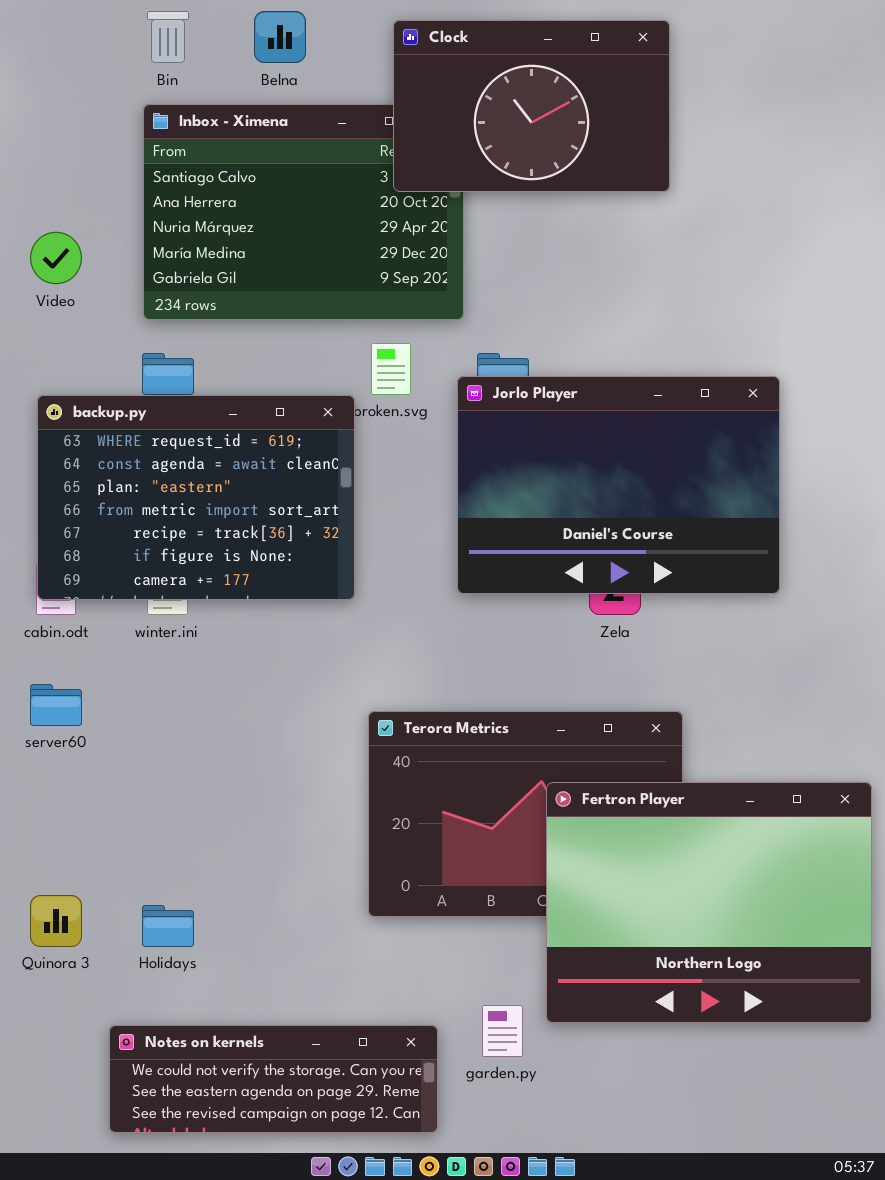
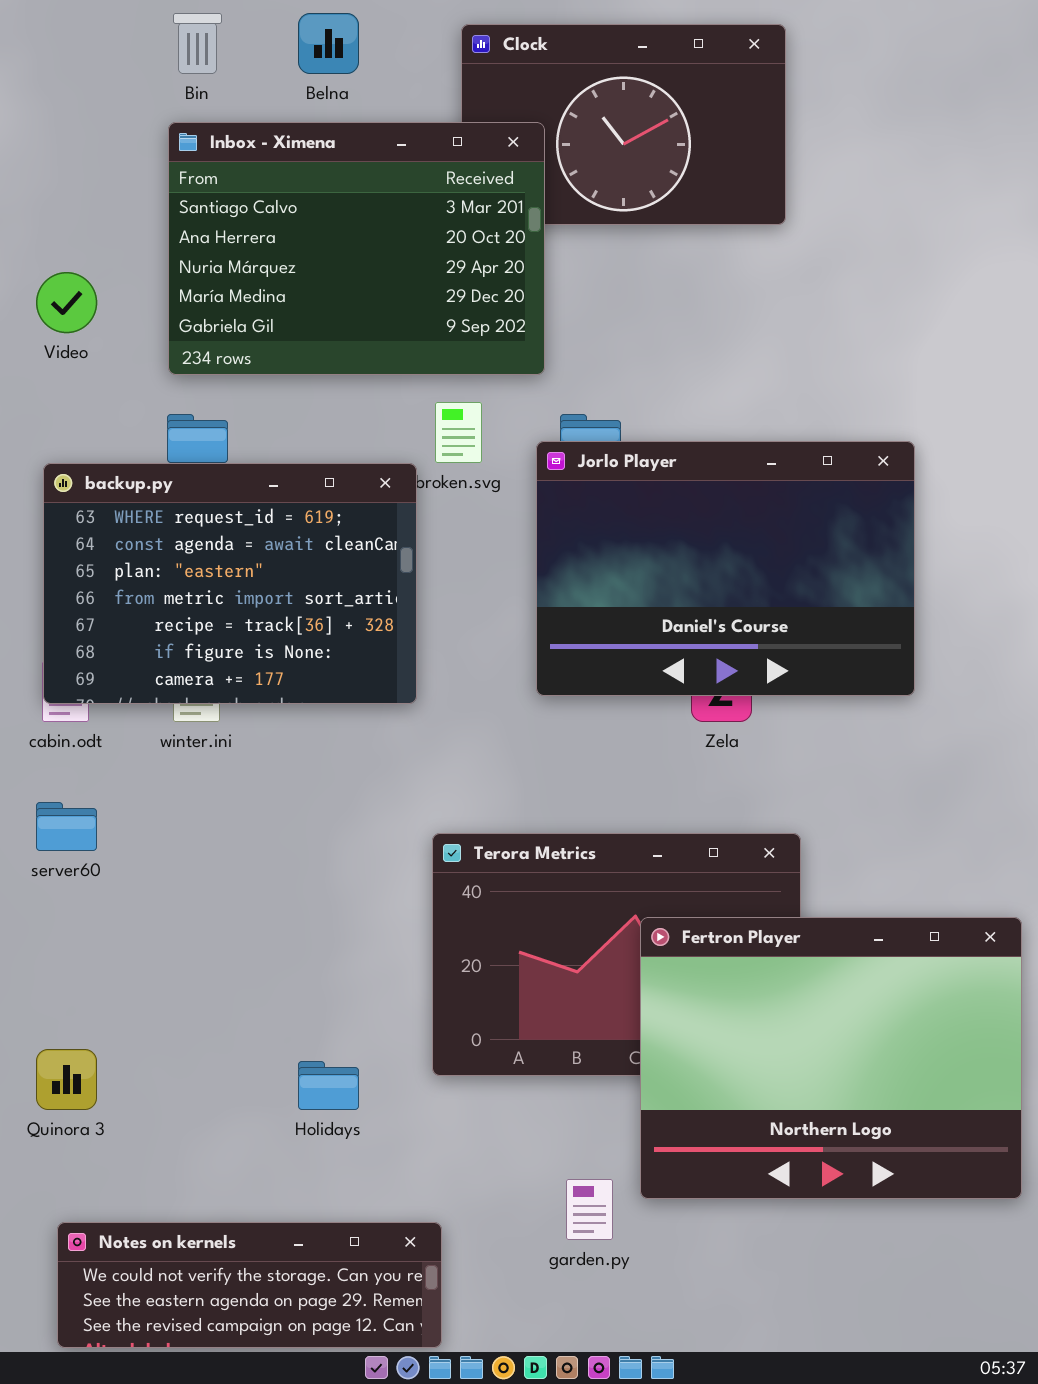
Inbox - Ximena: [143,104,464,320] -> [168,122,545,375], raised
Holidays: [142,905,194,947] -> [298,1061,359,1110], moved
Notes on kernels: [109,1025,438,1133] -> [57,1222,442,1348], moved

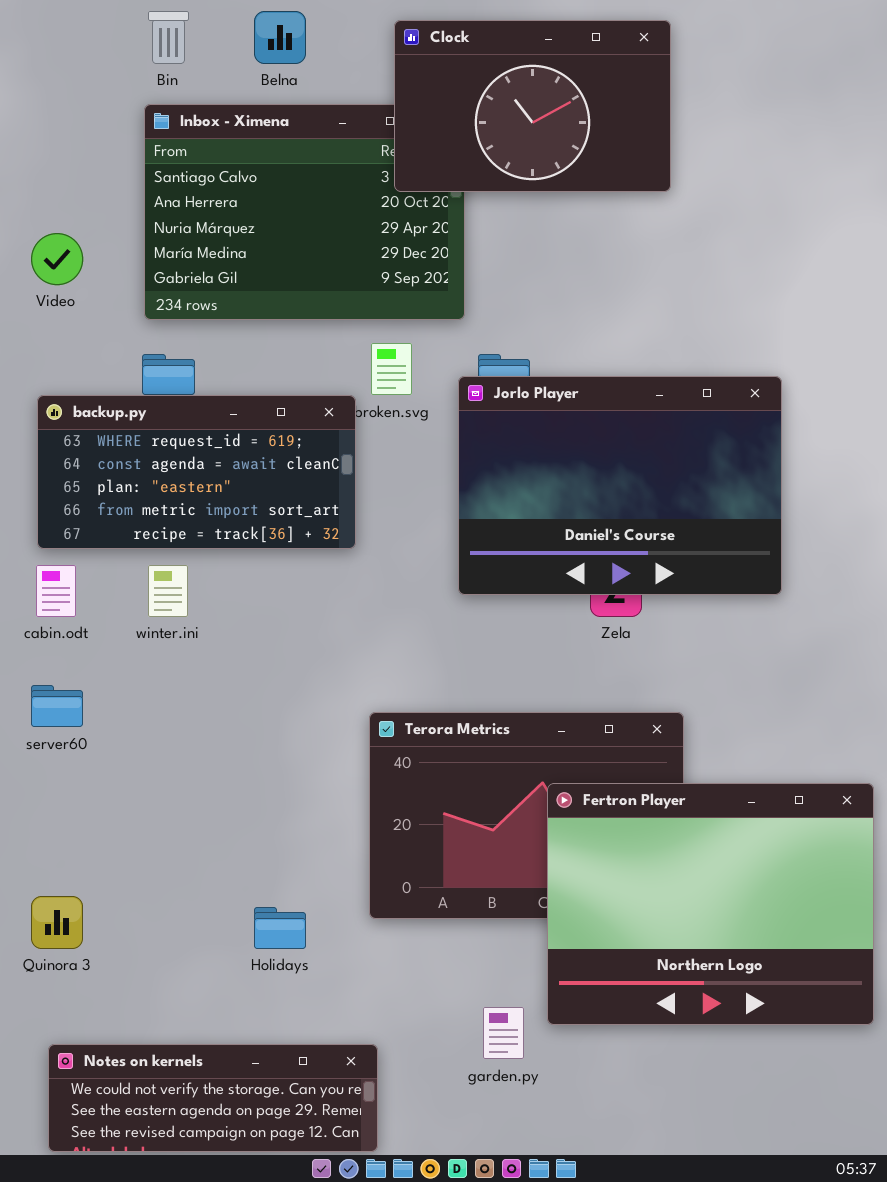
Clock: [461,24,786,225] -> [394,20,671,192], raised
backup.py: [43,463,417,704] -> [37,395,356,549], resized

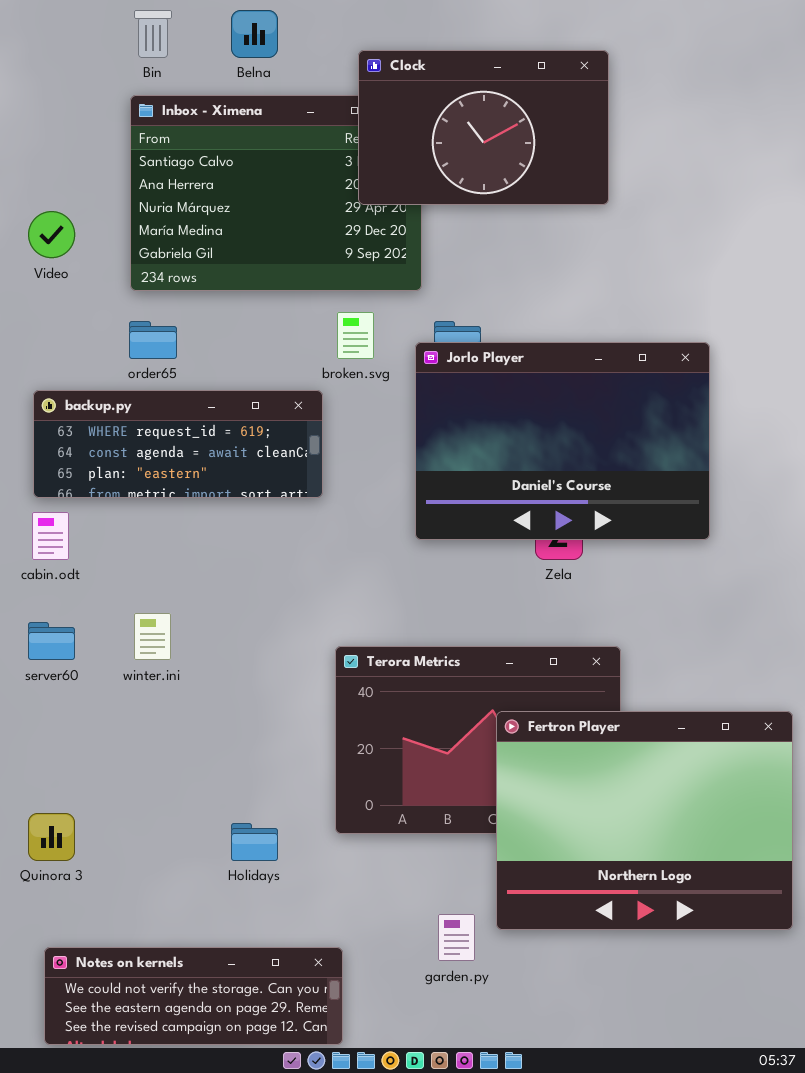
Clock: [394,20,671,192] -> [358,50,609,205], moved
backup.py: [37,395,356,549] -> [33,390,323,498], resized
winter.ini: [148,565,188,617] -> [134,613,171,660], moved

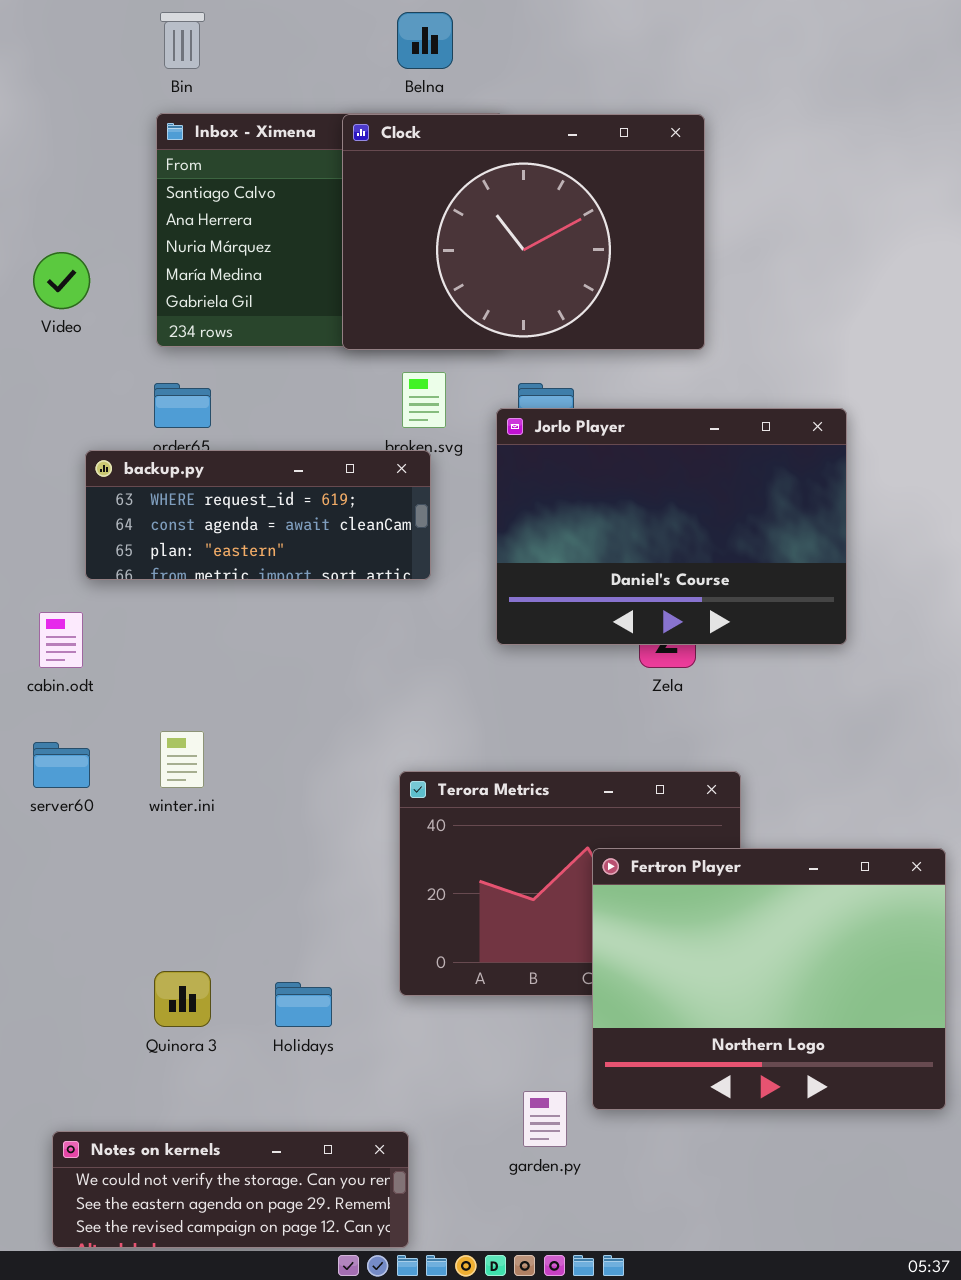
Belna: [231,10,278,58] -> [397,12,453,69], moved
Clock: [358,50,609,205] -> [342,114,705,350], moved, resized
backup.py: [33,390,323,498] -> [85,450,431,580], moved
Quinora 3: [28,813,75,861] -> [154,971,211,1027], moved

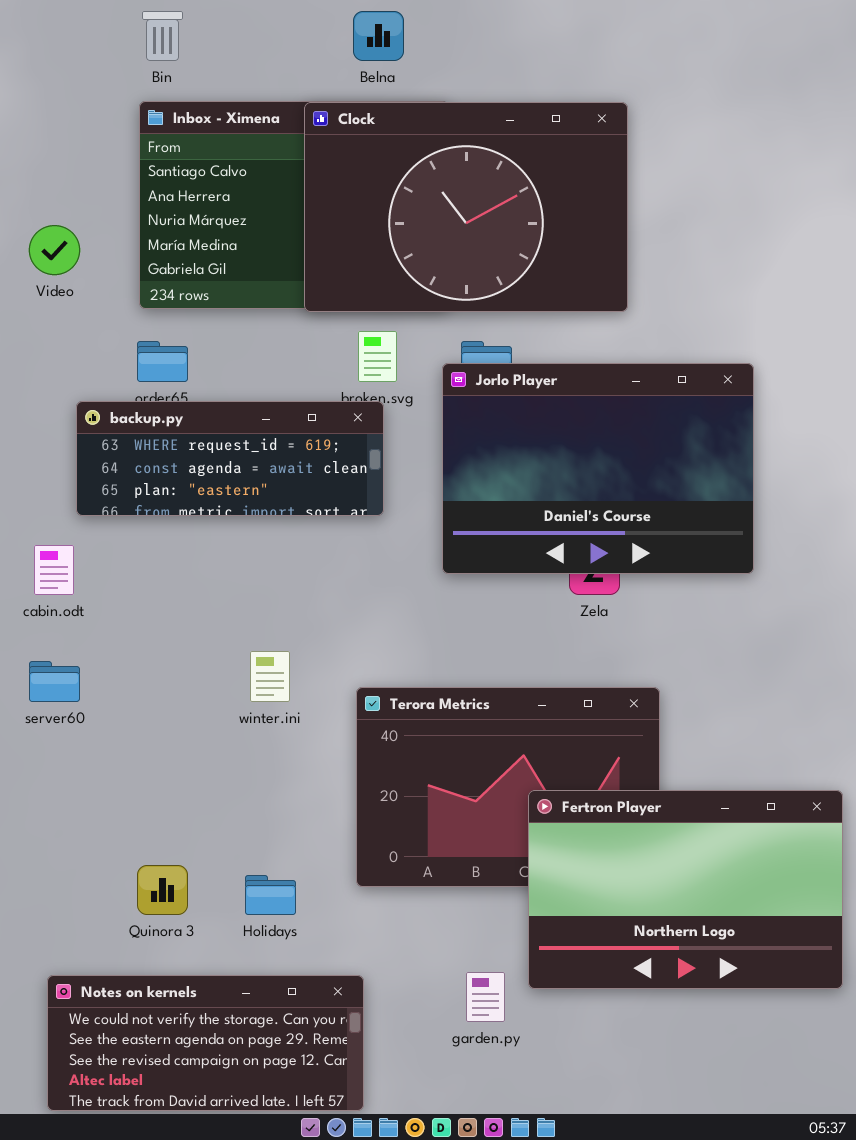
winter.ini: [160,731,204,788] -> [250,651,290,702], moved
Fertron Player: [592,848,946,1110] -> [528,790,843,989], resized
Notes on kernels: [52,1131,409,1248] -> [47,975,364,1111], resized

